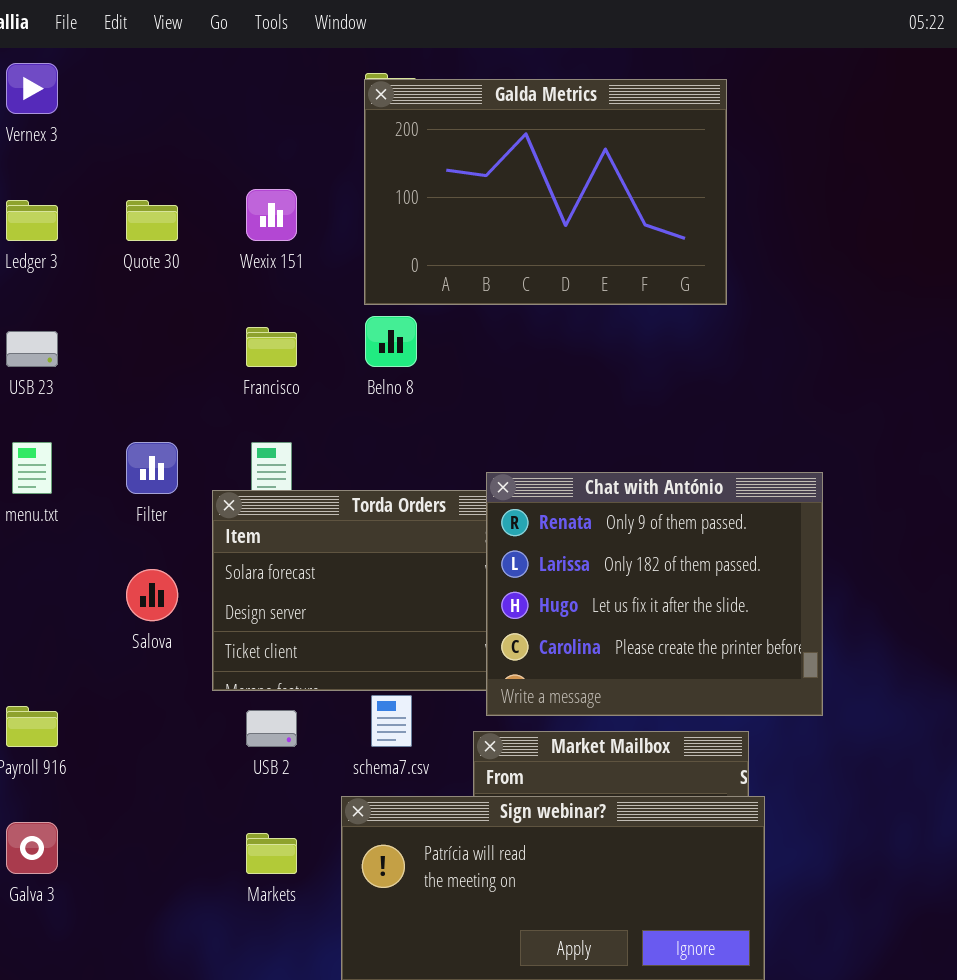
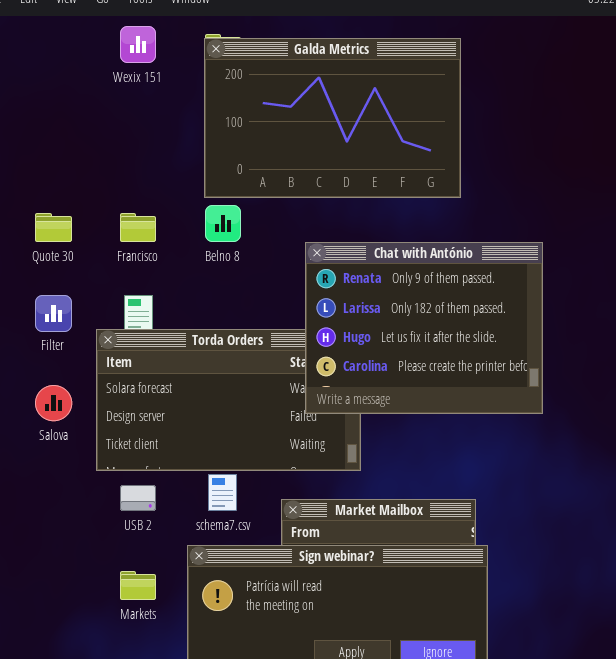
Wexix 151: [246,189,297,241] -> [120,26,156,63], moved
Quote 30: [126,200,178,241] -> [35,213,72,242], moved
Chat with António: [486,472,823,716] -> [305,242,543,414], moved

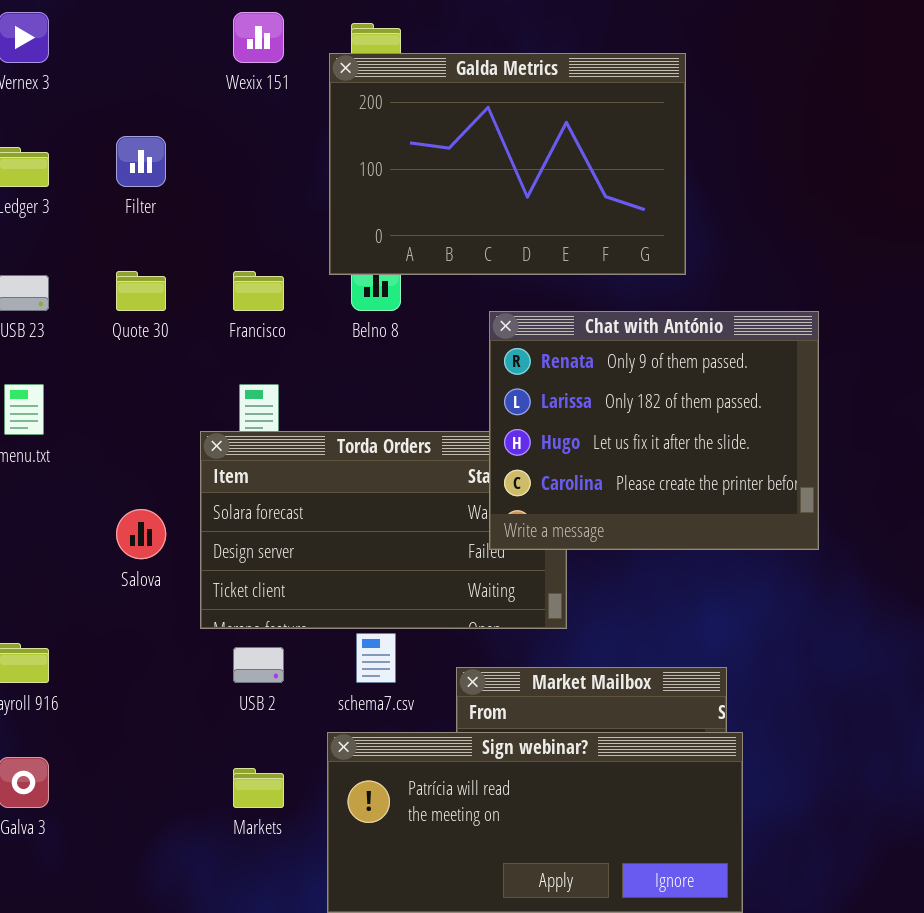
Galda Metrics: [204,38,461,198] -> [329,53,686,275], moved
Filter: [35,295,72,332] -> [116,136,166,187], moved

